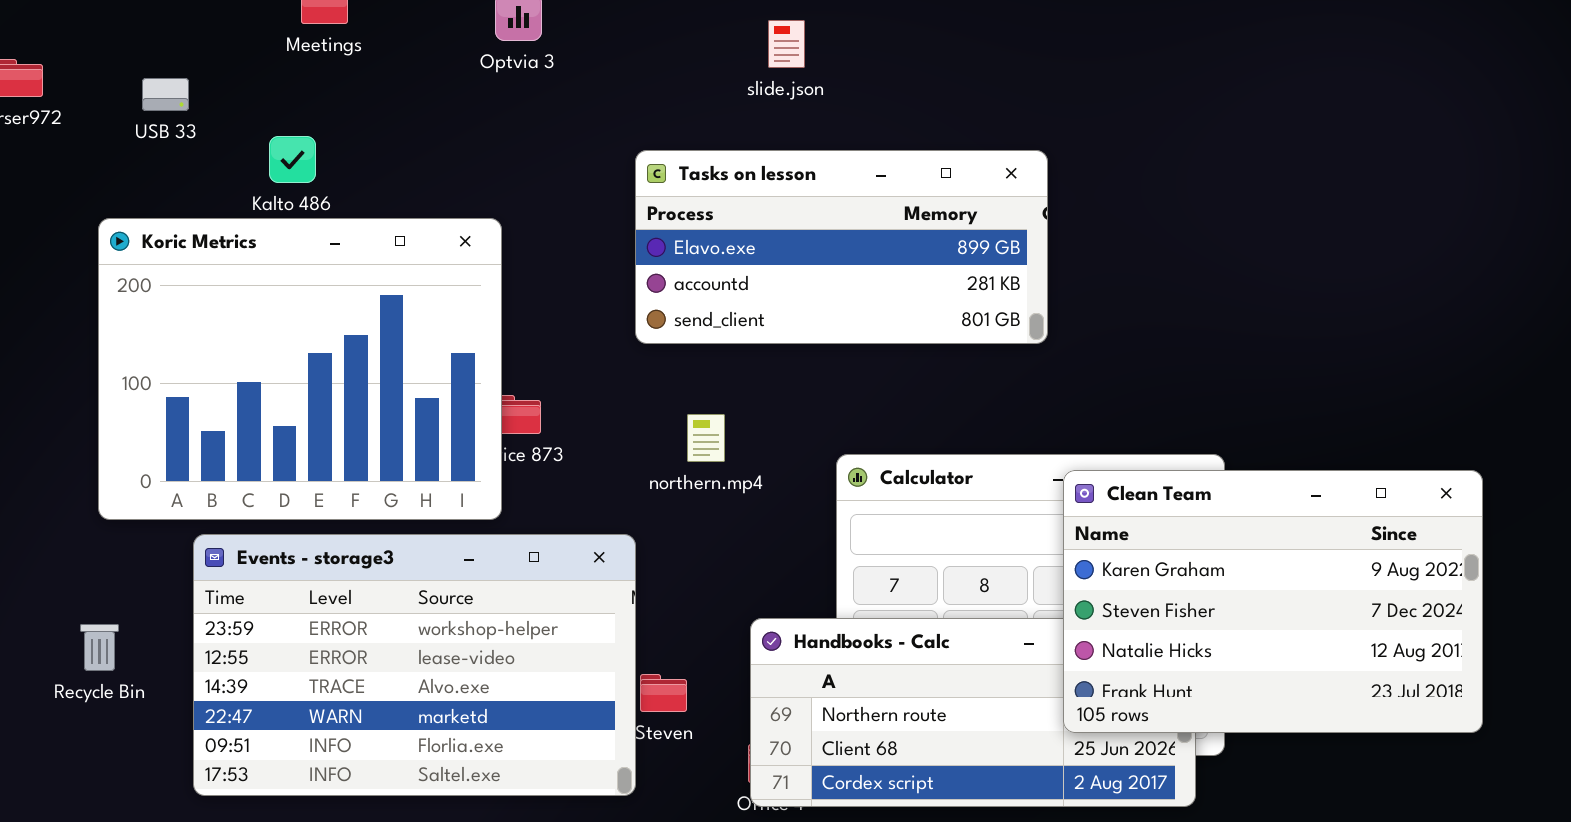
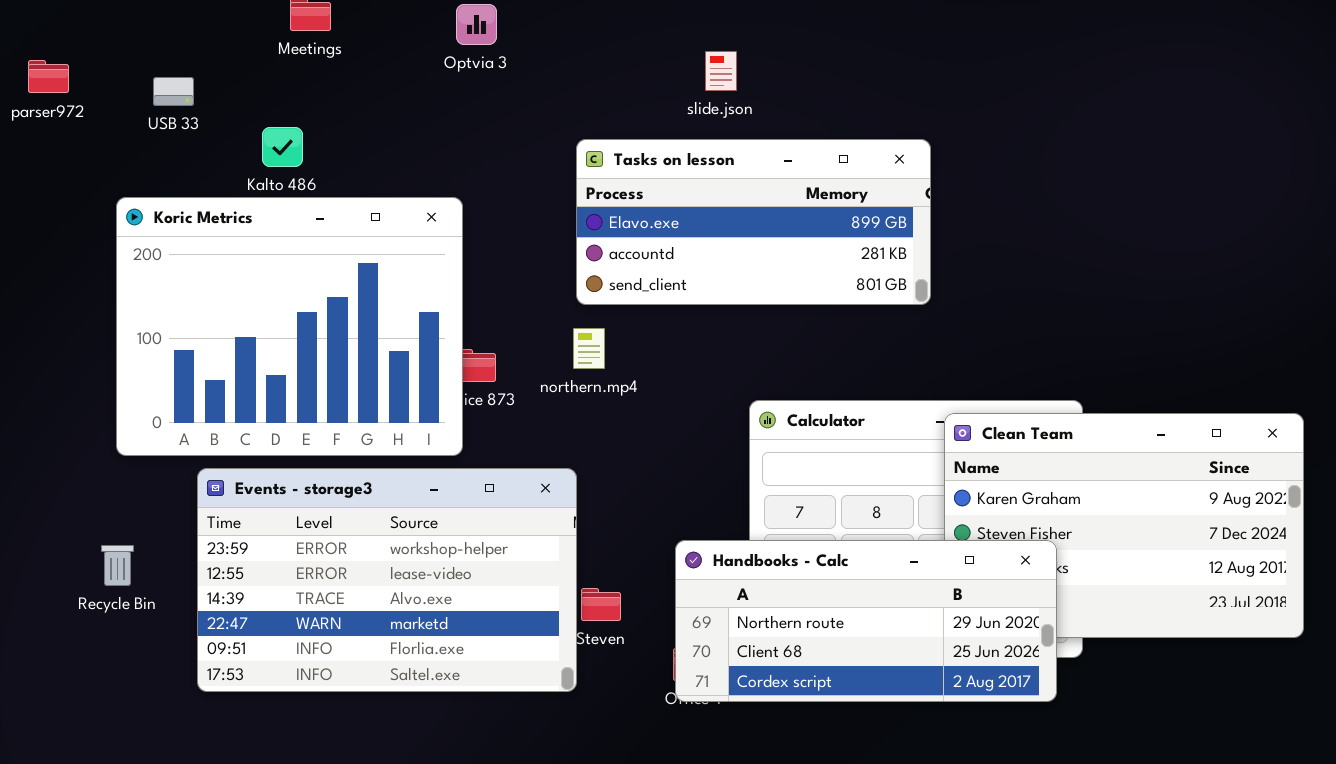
slide.json: [768,20,805,68] -> [705,51,737,91], moved
northern.mp4: [687,414,725,462] -> [573,328,605,369], moved
Handbooks - Calc: [750,618,1196,807] -> [675,540,1057,702], raised

